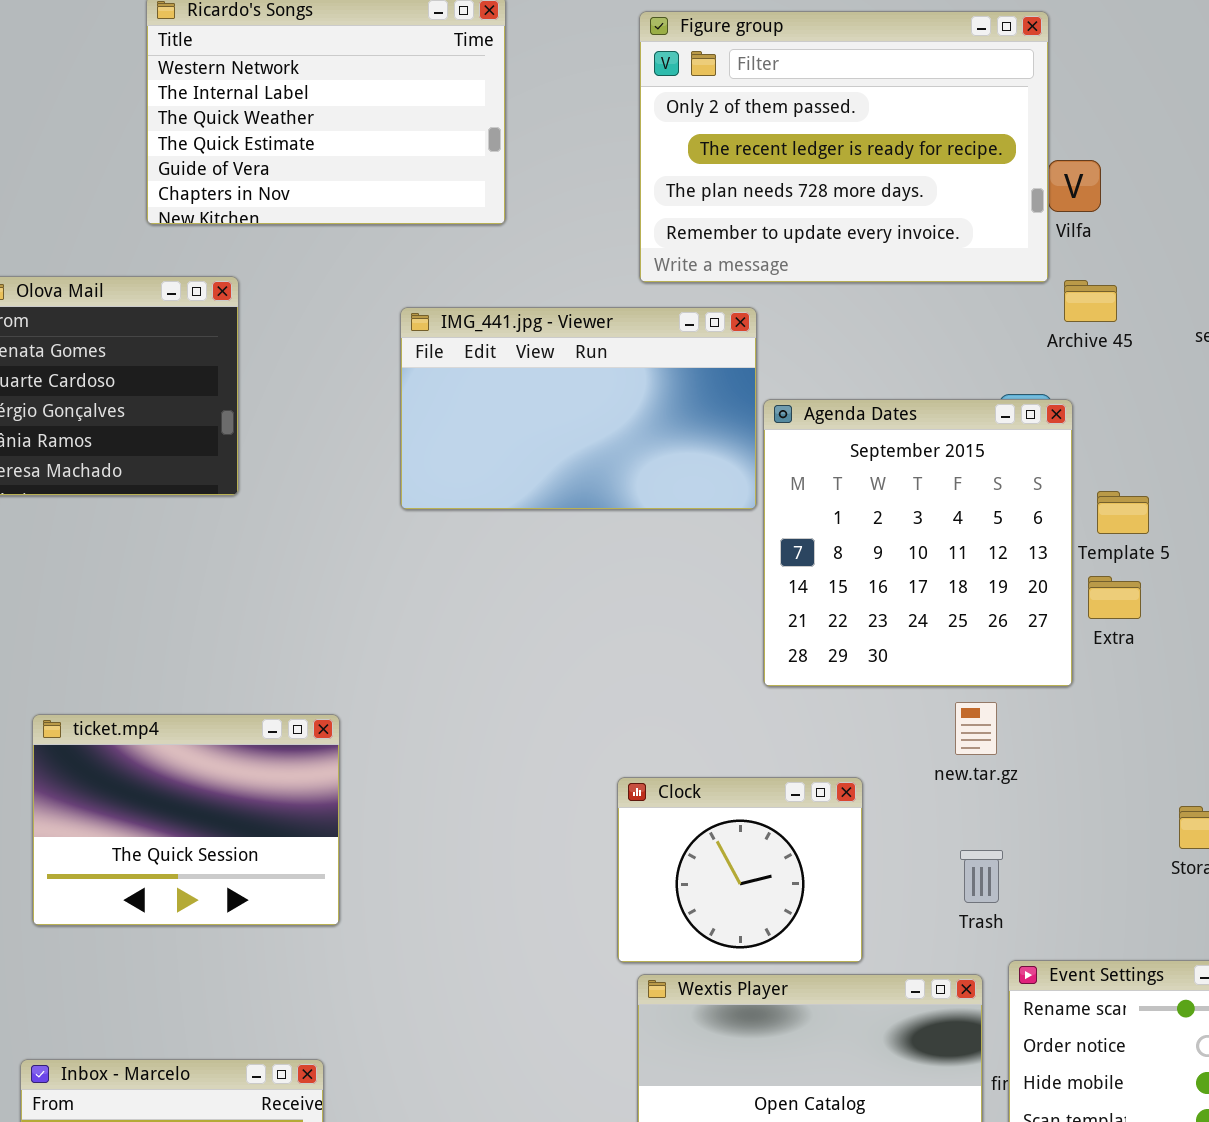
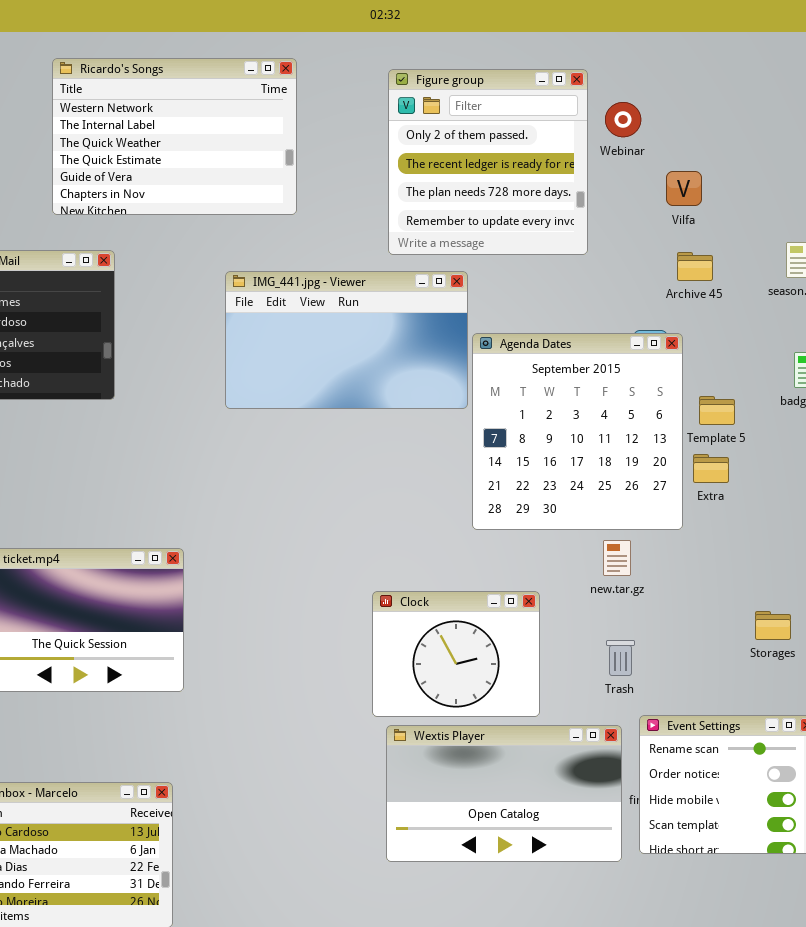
Figure group: [639,11,1049,283] -> [388,69,588,255], resized

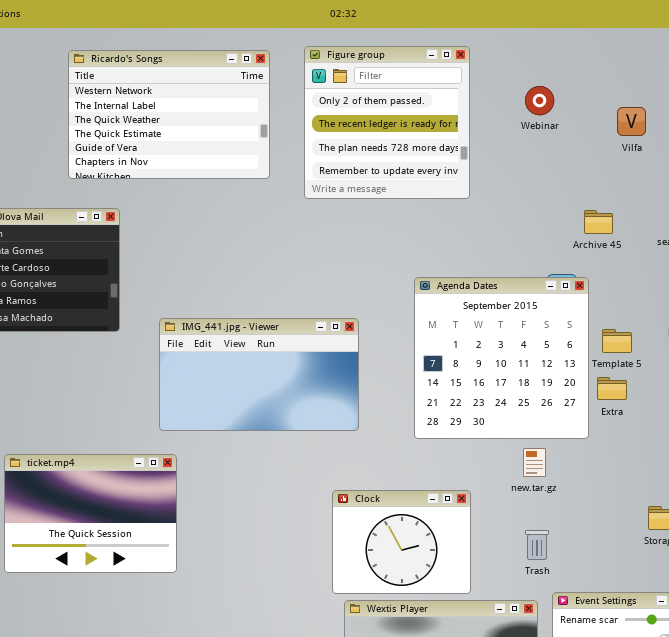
Figure group: [388,69,588,255] -> [304,46,470,199], moved
Vilfa: [666,171,702,206] -> [617,107,646,136], moved
IMG_441.jpg - Viewer: [225,271,468,409] -> [159,318,359,431], moved

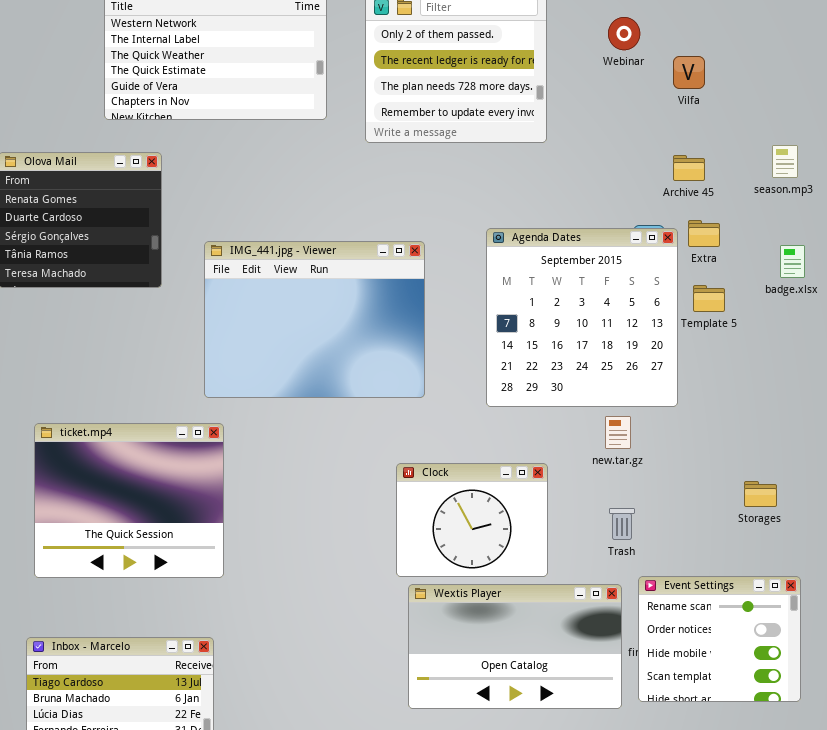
Vilfa: [617,107,646,136] -> [673,56,705,89], moved
IMG_441.jpg - Viewer: [159,318,359,431] -> [204,241,425,398], resized
Extra: [597,377,627,400] -> [688,220,720,247], moved
ticket.mp4: [4,454,177,573] -> [34,423,224,578], resized

